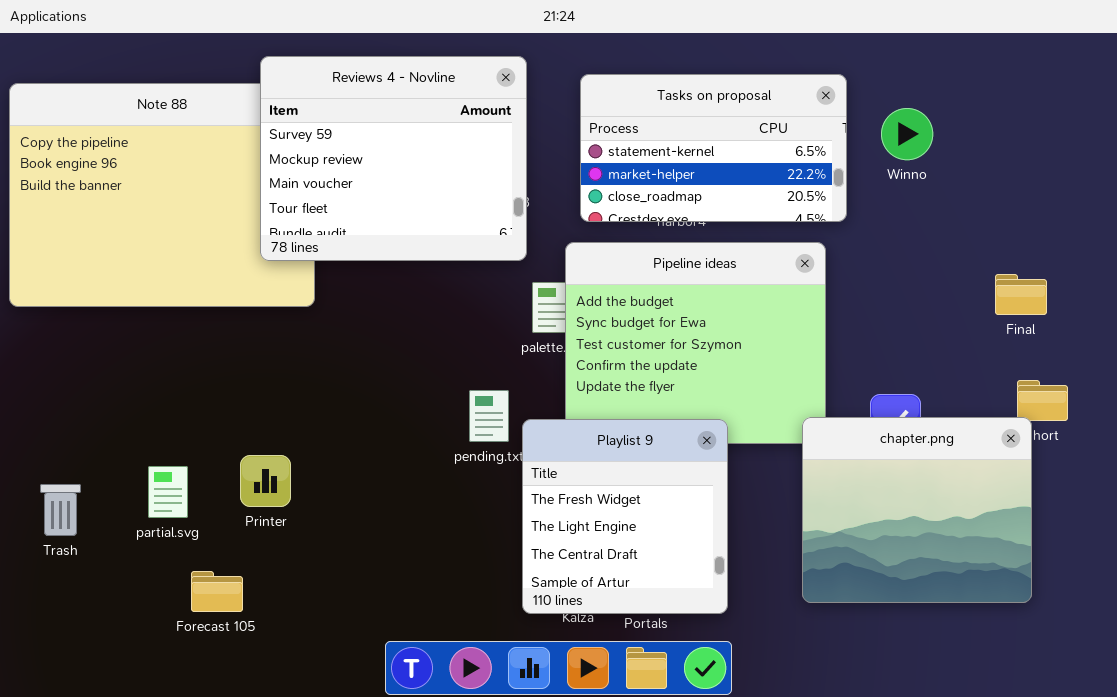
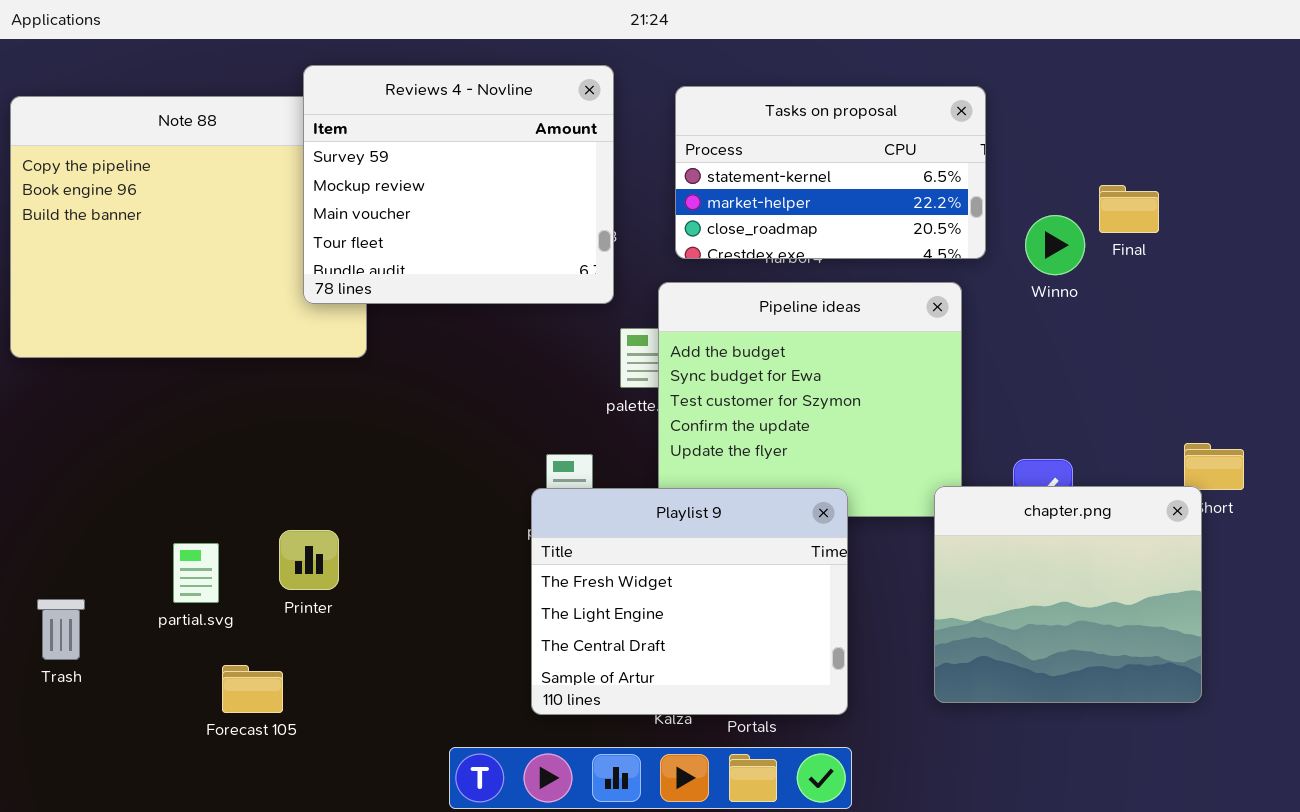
Winno: [881,108,933,160] -> [1025,215,1085,275], moved
Final: [995,274,1047,315] -> [1099,185,1159,233], moved
Playlist 9: [522,419,728,614] -> [531,488,848,715], resized
Trash: [40,484,81,536] -> [37,599,85,660], moved

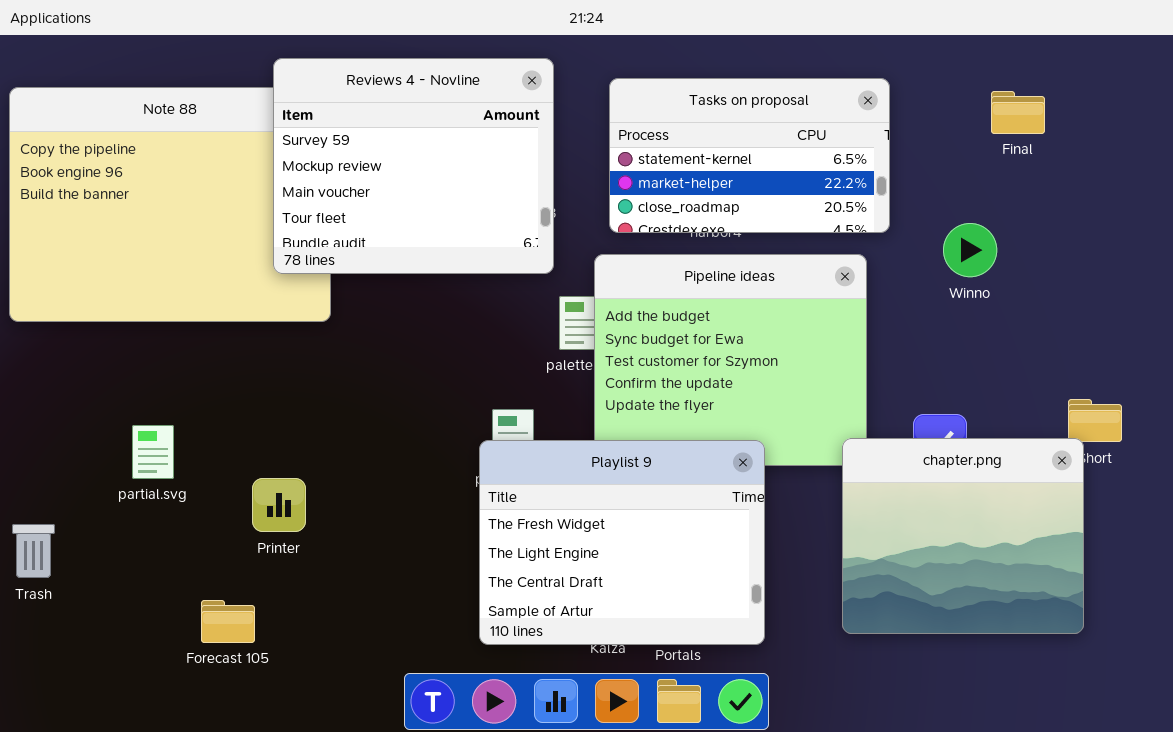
Final: [1099,185,1159,233] -> [991,91,1045,134], moved
Winno: [1025,215,1085,275] -> [943,223,997,277], moved
partial.svg: [173,543,219,603] -> [132,425,174,479], moved
Trash: [37,599,85,660] -> [12,524,55,578], moved

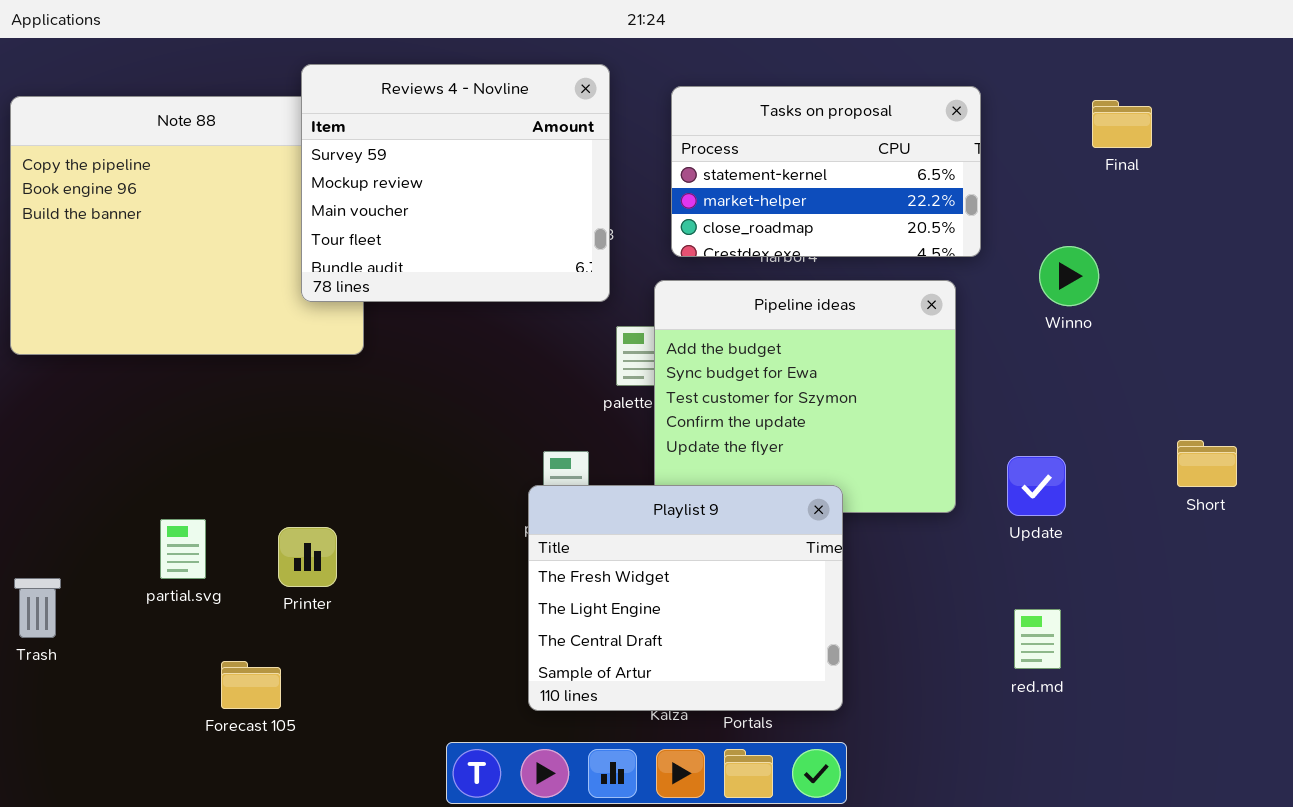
partial.svg: [132,425,174,479] -> [160,519,206,579], moved
chapter.png: [842,438,1084,634] -> none, closed

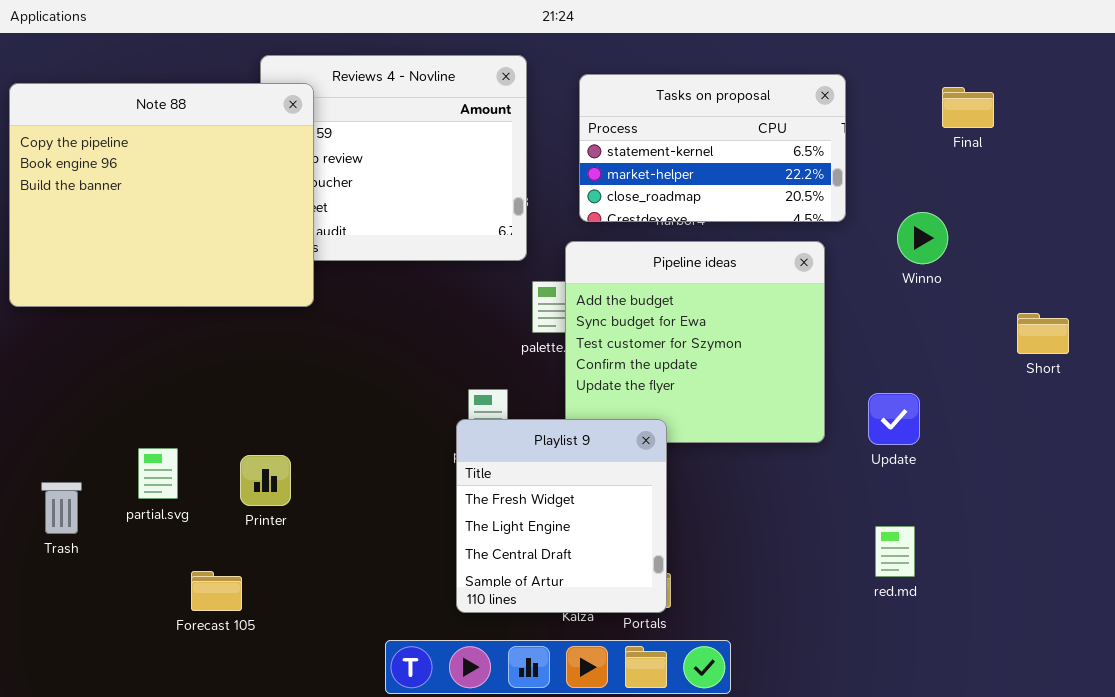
Note 88: [10,96,364,355] -> [9,83,314,307], raised
Short: [1177,440,1237,487] -> [1017,313,1069,354], moved
Playlist 9: [528,485,843,711] -> [456,419,667,613], resized
Trash: [14,578,61,638] -> [41,482,82,534], moved

